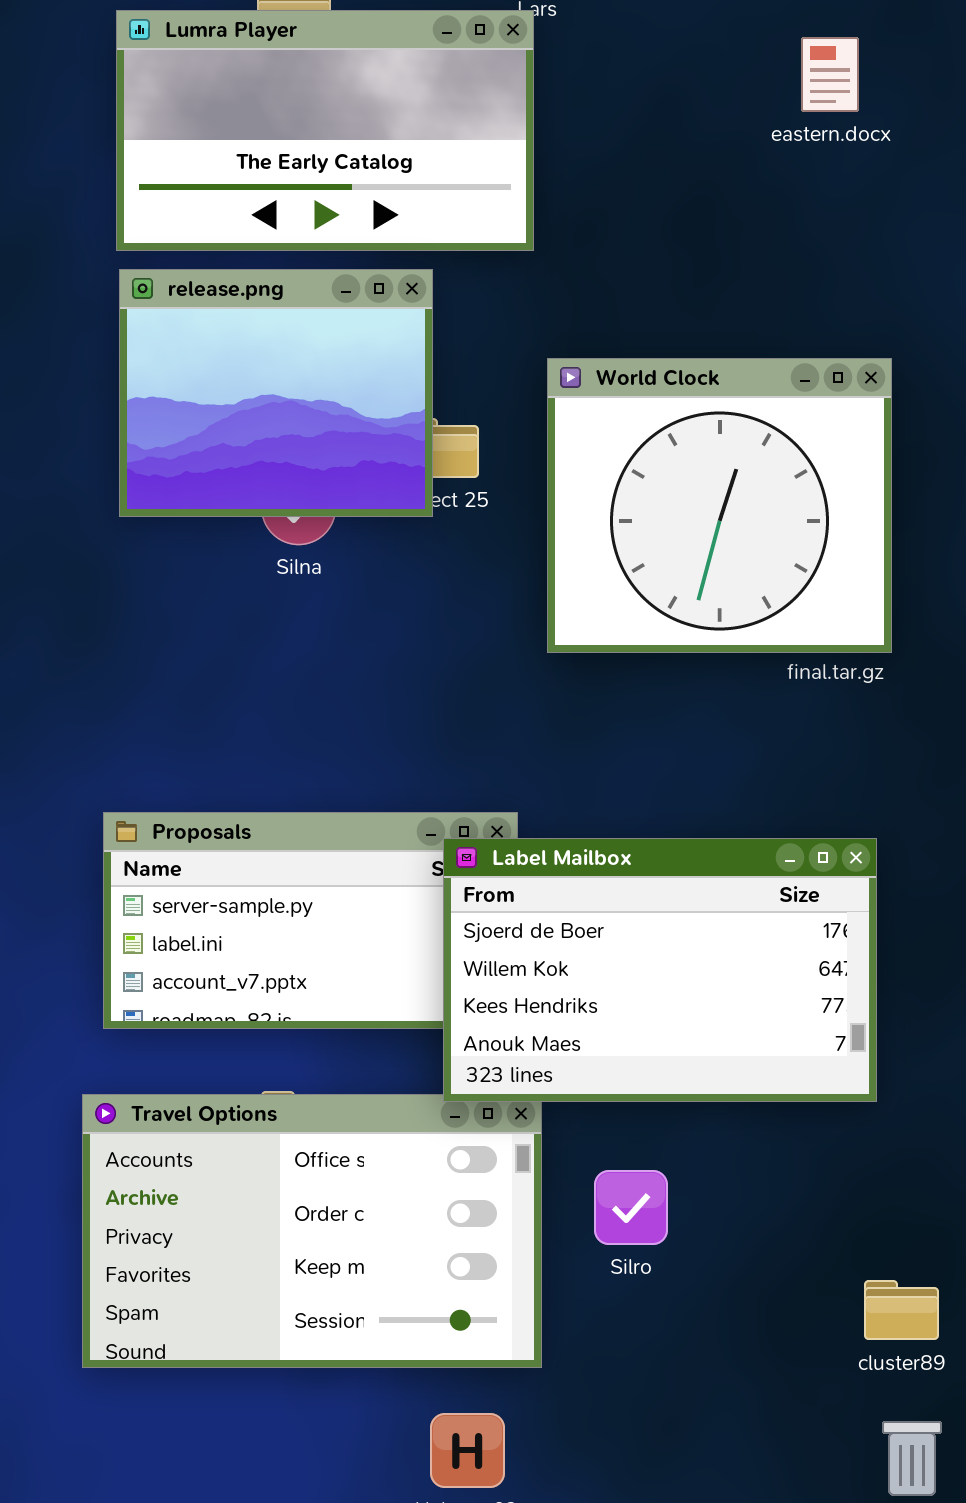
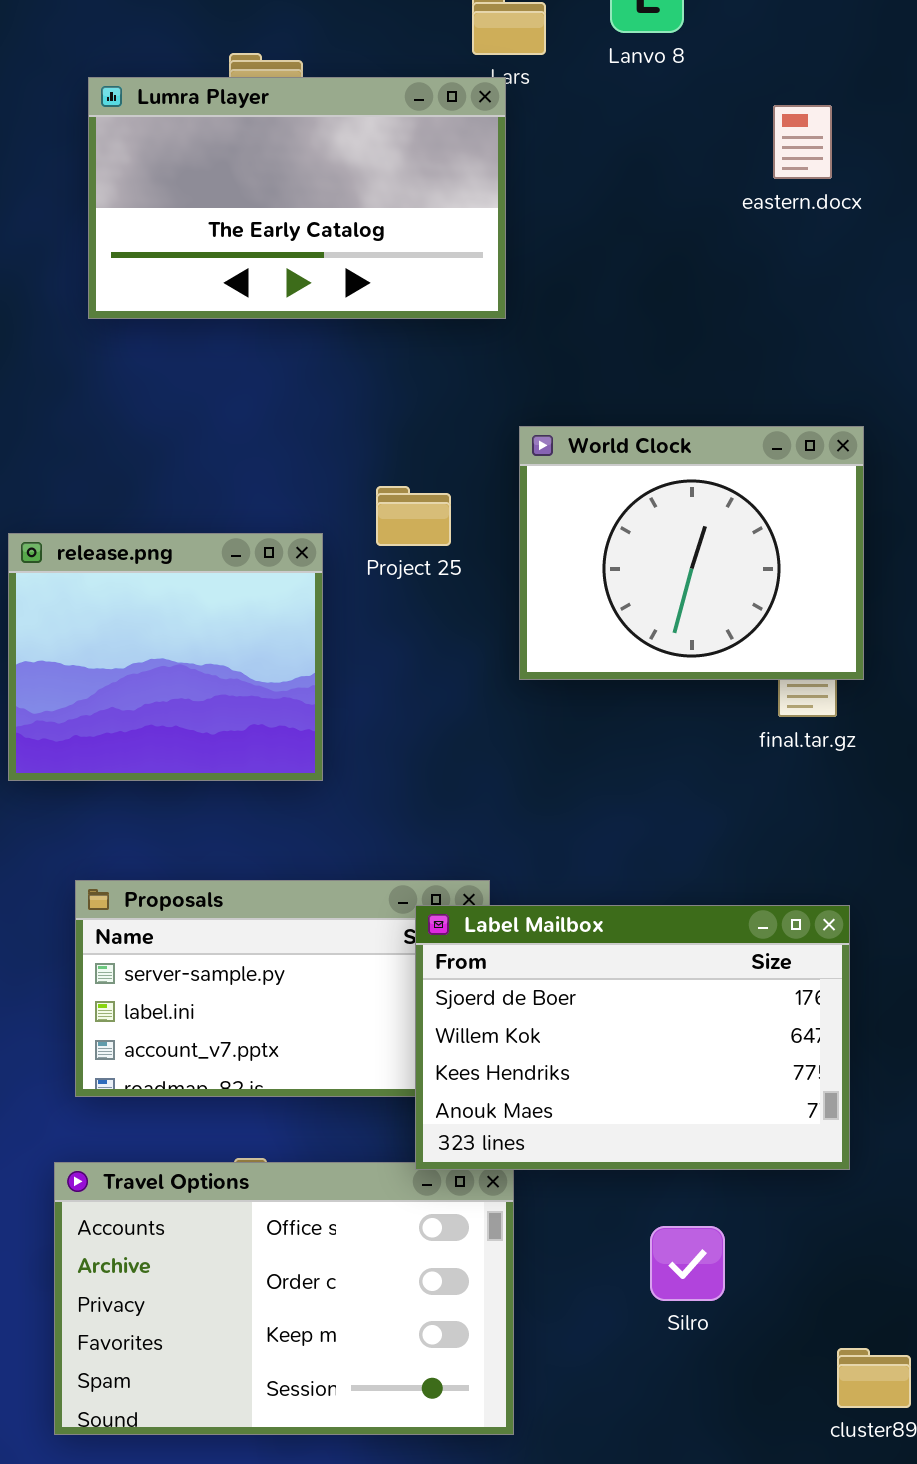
release.png: [119,269,433,517] -> [8,533,323,781], moved
World Clock: [547,358,892,653] -> [519,426,864,680], resized
Silro: [594,1170,668,1245] -> [650,1226,725,1301], moved

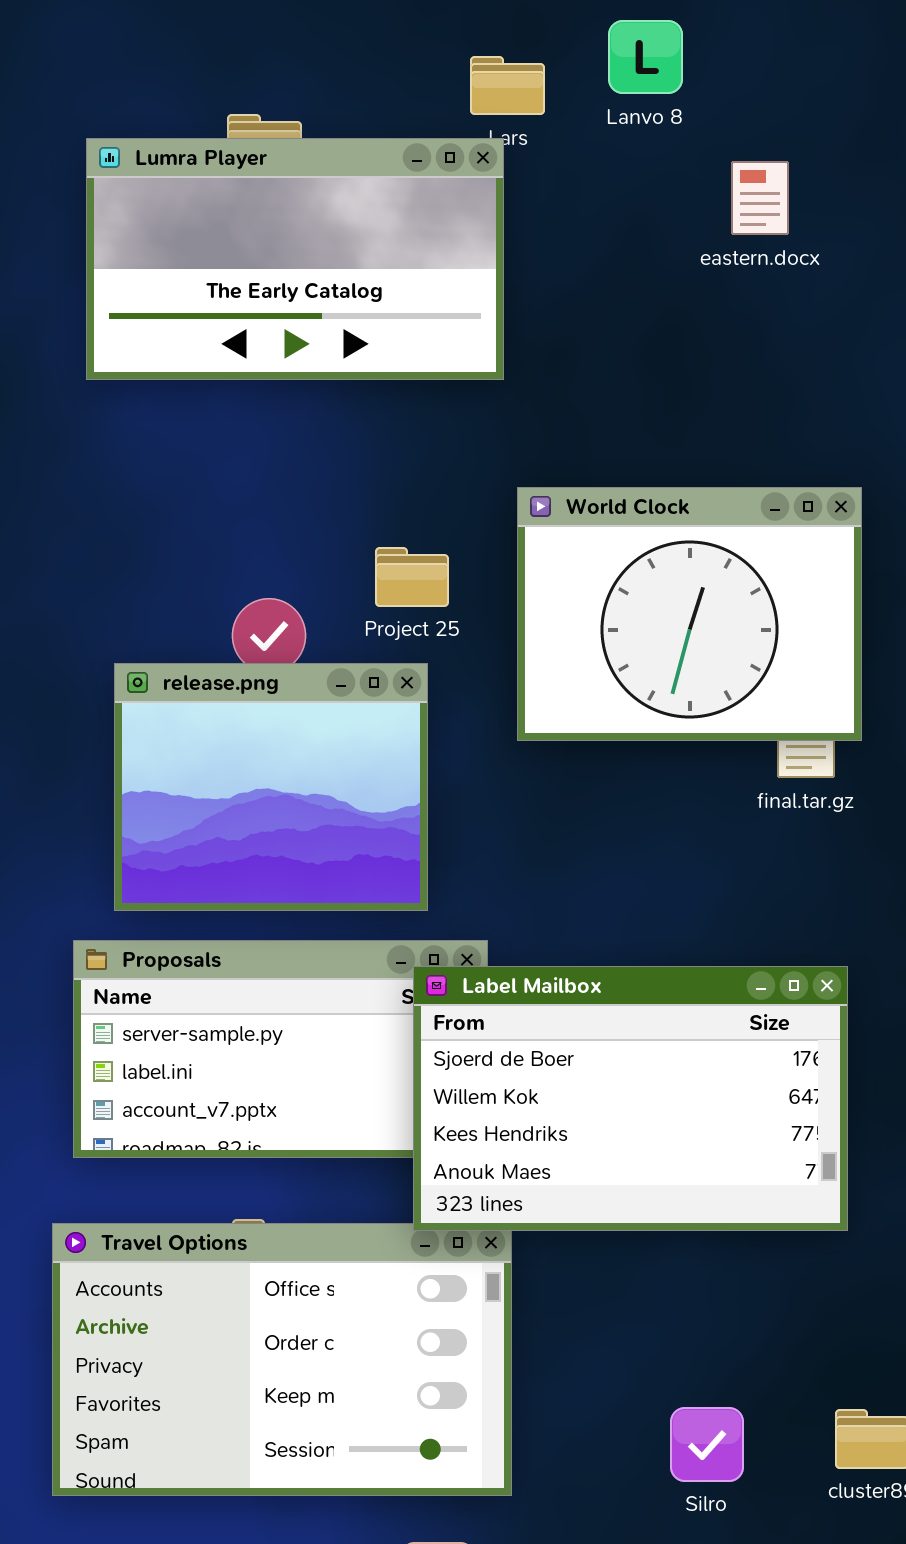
eastern.docx: [773,105,832,179] -> [731,161,789,235], moved
release.png: [8,533,323,781] -> [114,663,428,911], moved
Silro: [650,1226,725,1301] -> [670,1407,744,1482], moved

